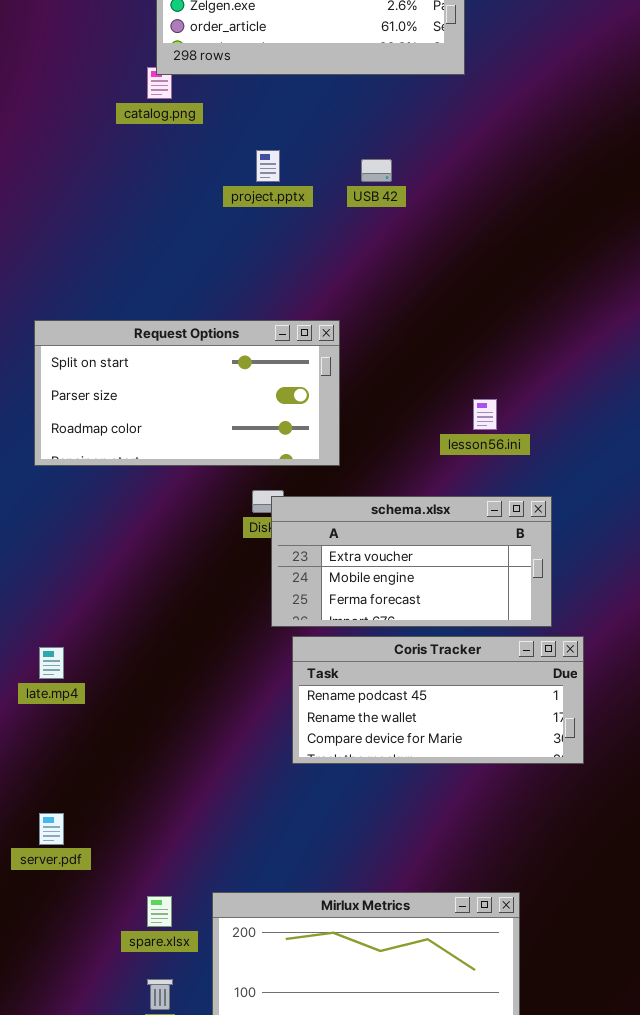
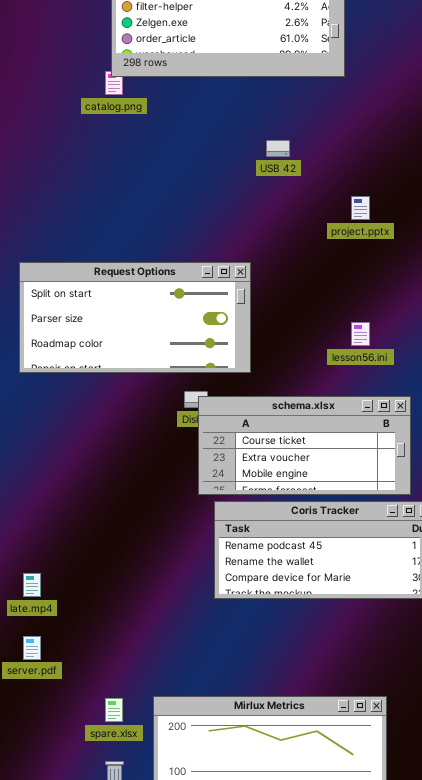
project.pptx: [256,150,280,182] -> [351,196,370,220], moved
schema.xlsx: [271,496,552,627] -> [198,396,411,495], scrolled up 1 row
late.mp4: [39,647,64,679] -> [23,573,41,597], moved

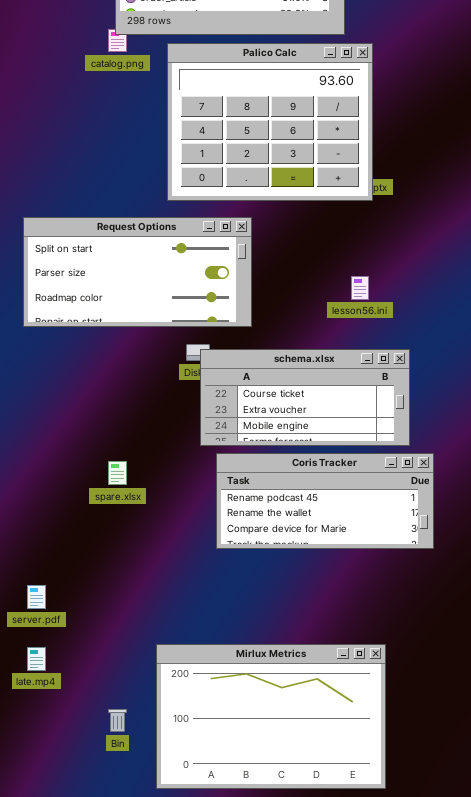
Palico Calc: none -> [167,43,373,201], opened
late.mp4: [23,573,41,597] -> [27,647,46,671], moved
spare.xlsx: [105,698,123,722] -> [108,461,127,485], moved

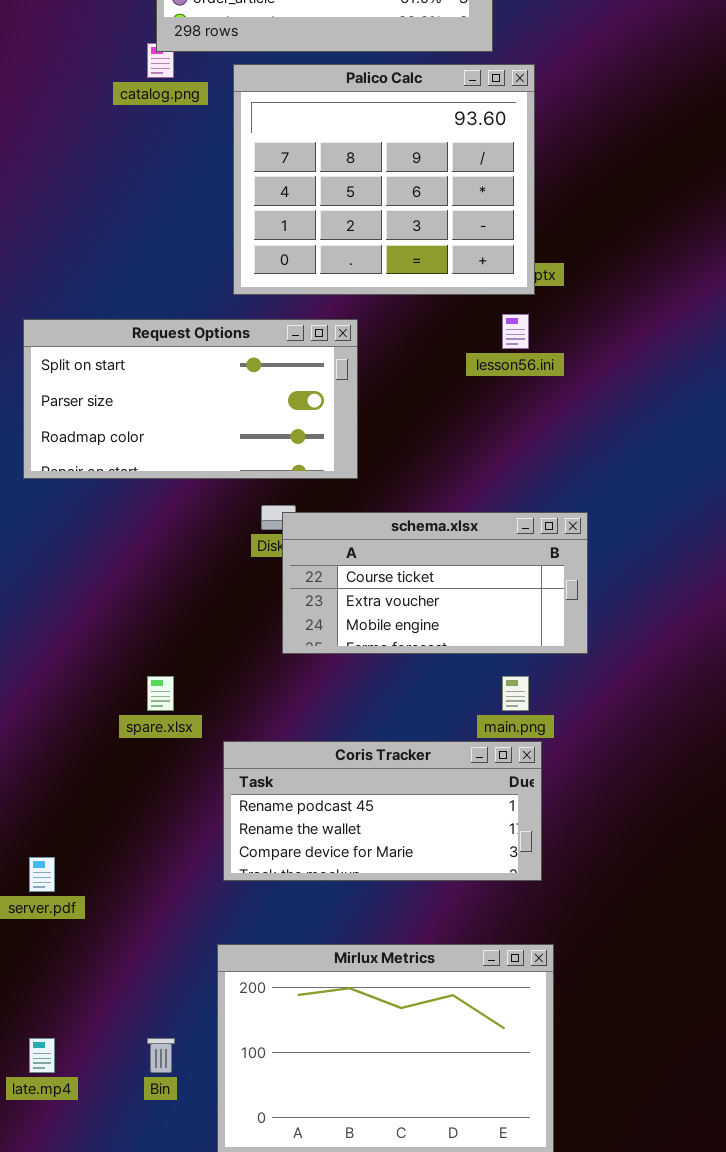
lesson56.ini: [351,276,369,300] -> [502,314,529,349], moved
Coris Tracker: [216,453,434,549] -> [223,741,542,881], moved
late.mp4: [27,647,46,671] -> [29,1038,55,1073], moved

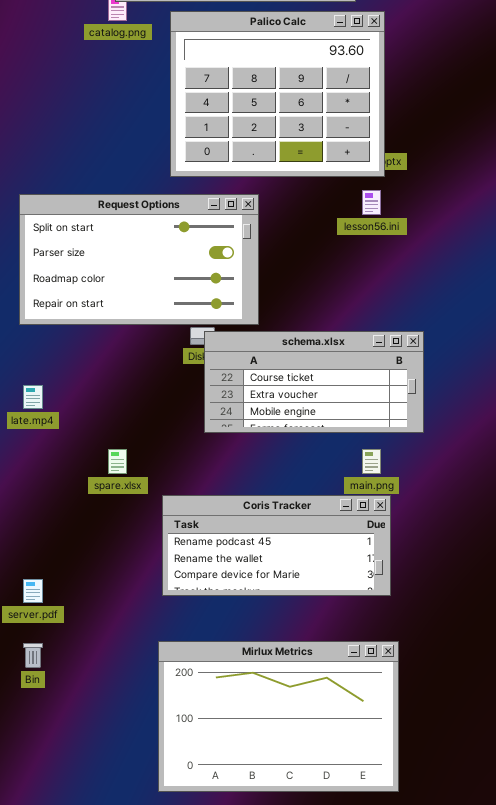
Request Options: [23,319,358,479] -> [19,194,259,325], resized
late.mp4: [29,1038,55,1073] -> [23,385,43,409], moved
Bin: [147,1038,175,1073] -> [23,643,43,668], moved

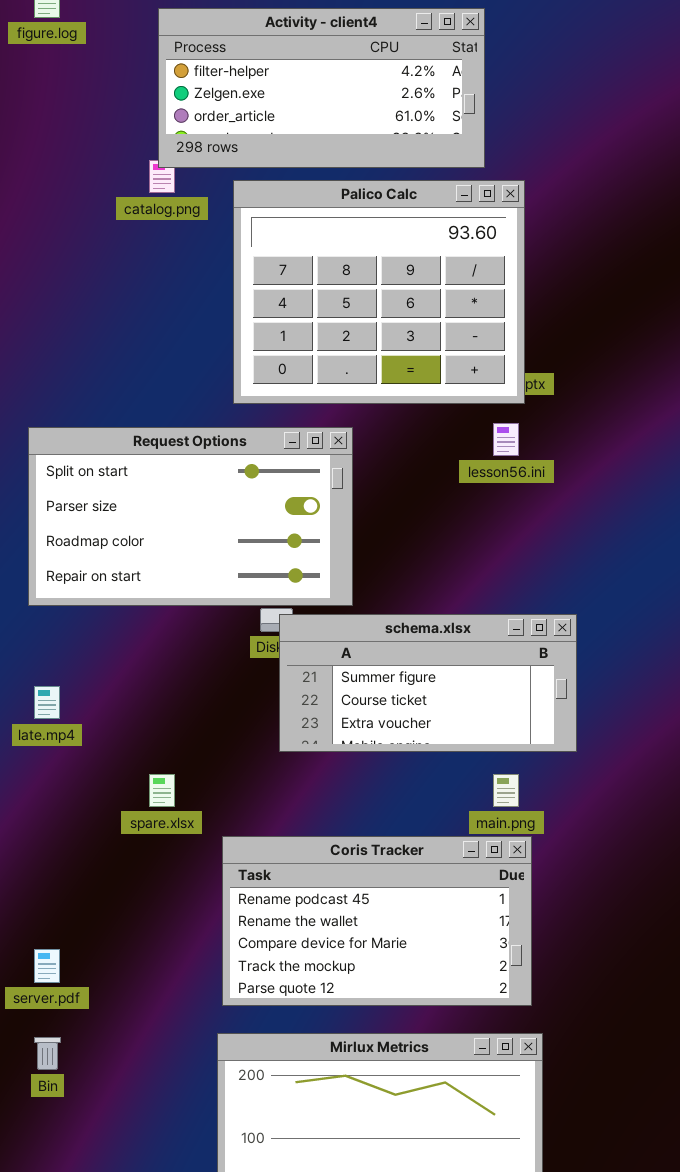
schema.xlsx: [204,331,424,433] -> [279,614,577,752], scrolled up 1 row
Coris Tracker: [162,495,391,596] -> [222,836,532,1006], resized

